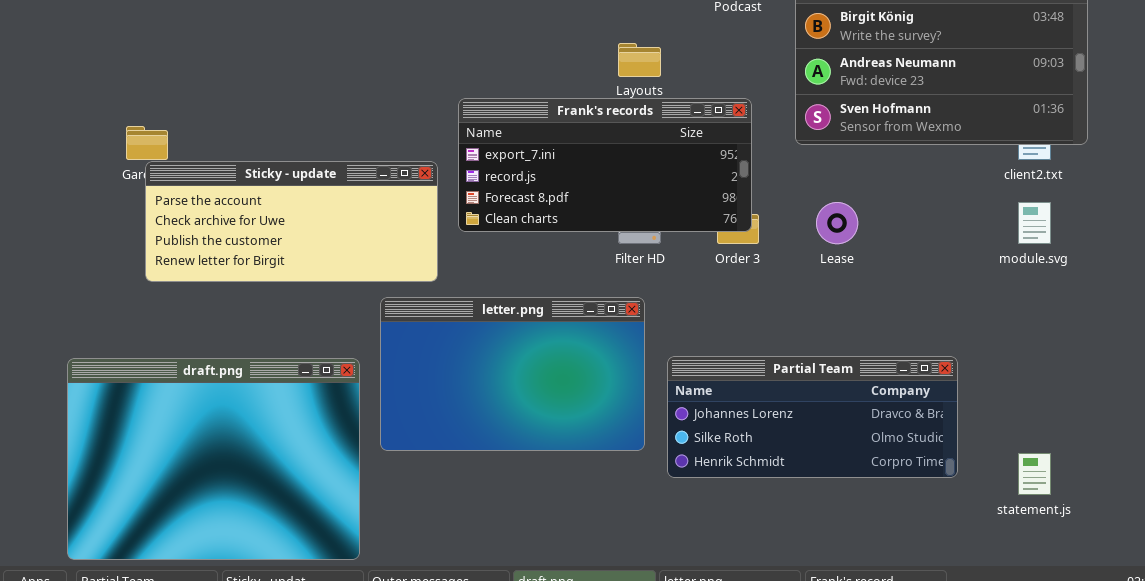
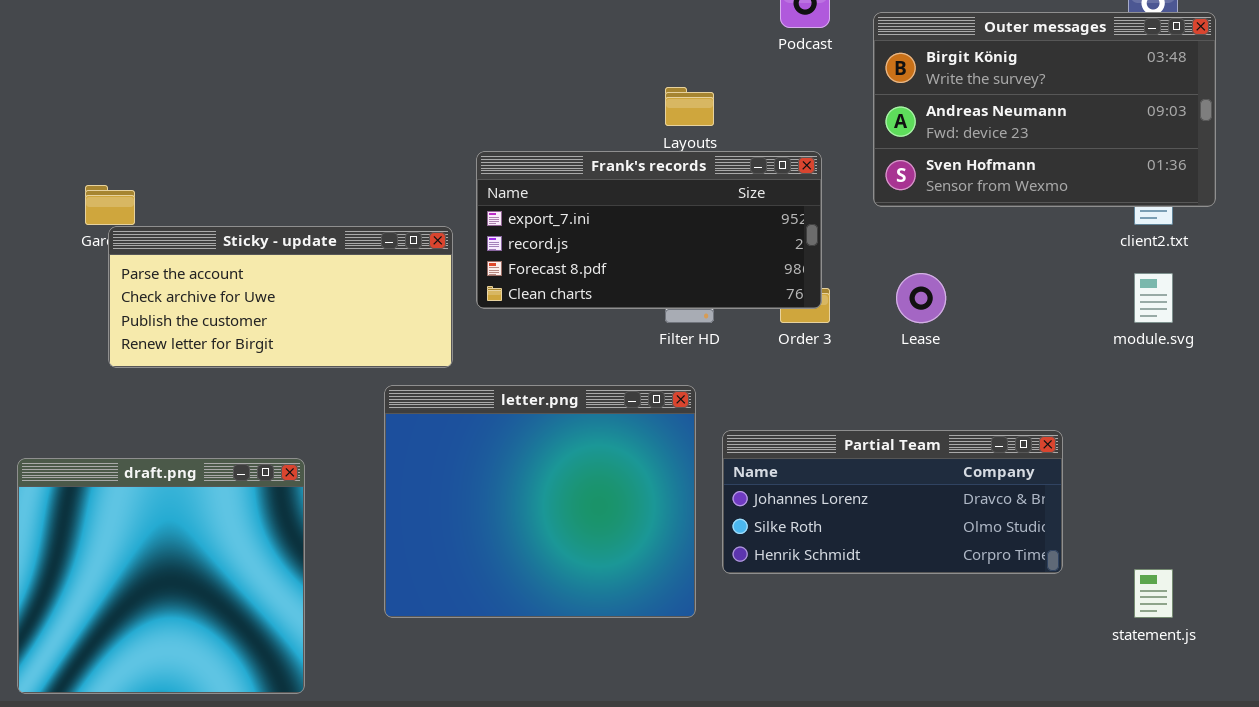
letter.png: [380,297,645,451] -> [384,385,696,618], resized
Partial Team: [667,356,958,478] -> [722,430,1063,574], moved
draft.png: [67,358,360,560] -> [17,458,305,694], resized

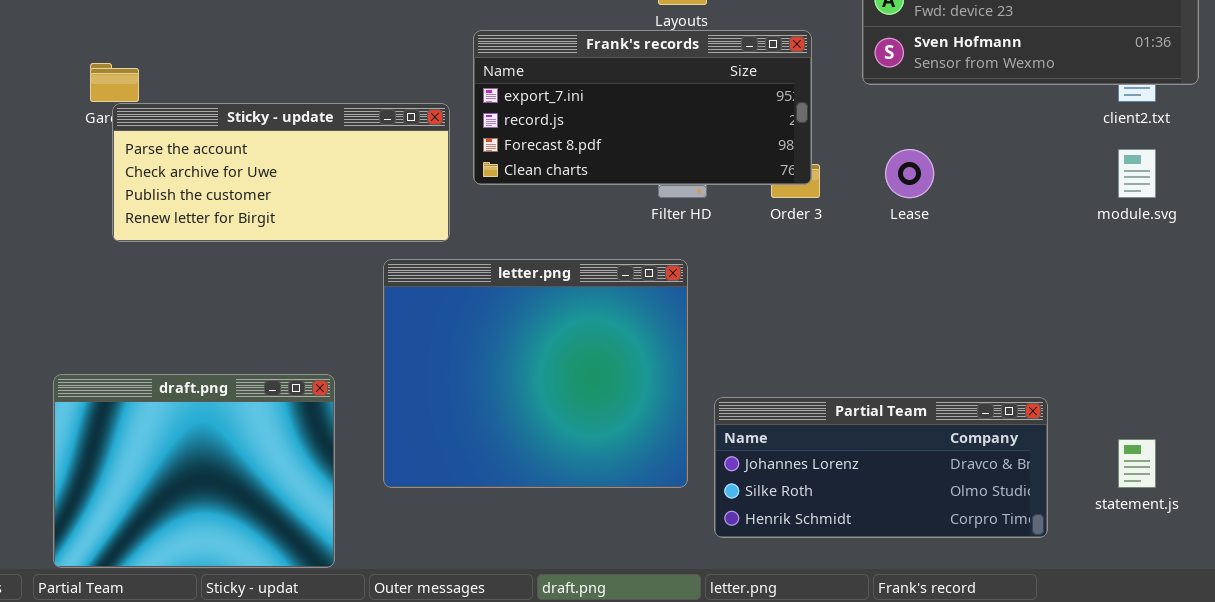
Partial Team: [722,430,1063,574] -> [714,397,1048,538], moved
draft.png: [17,458,305,694] -> [53,374,335,568], moved, resized

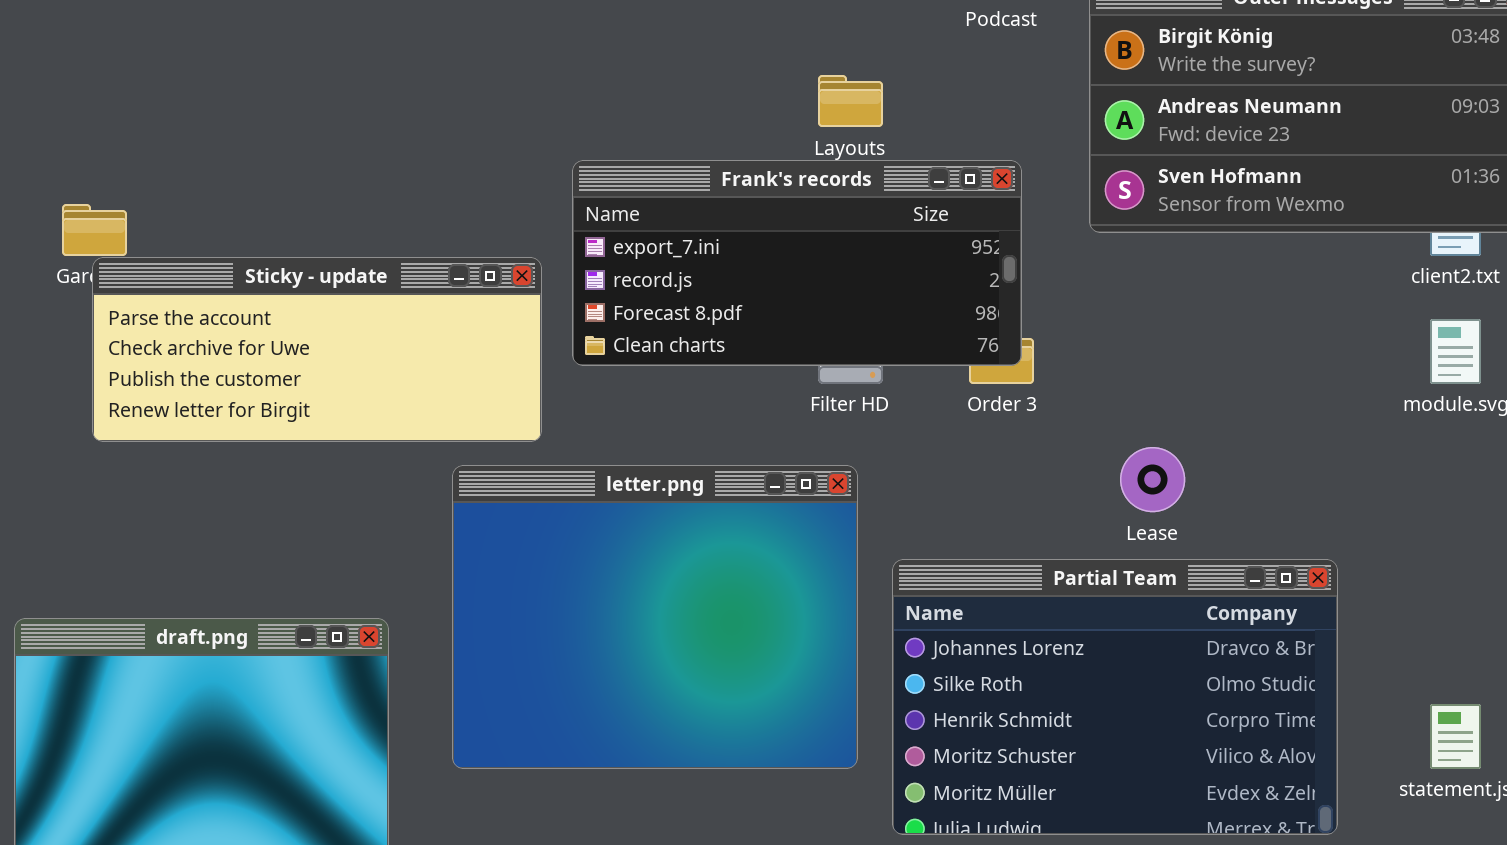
Lease: [885,149,934,198] -> [1120,447,1185,512], moved
Partial Team: [714,397,1048,538] -> [892,559,1338,835], resized

